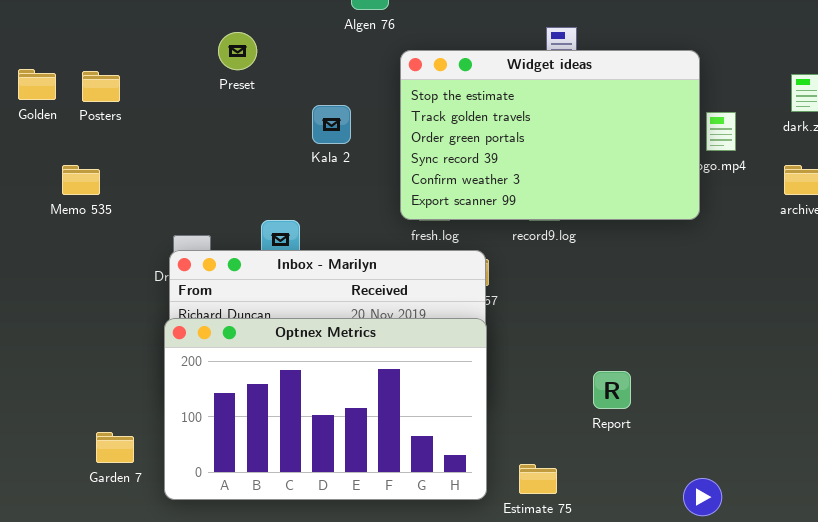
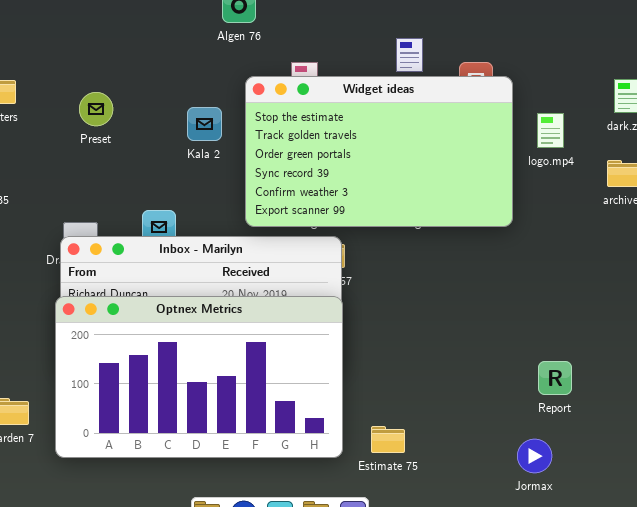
Preset: [218,32,257,70] -> [79,92,113,126], moved
Widget ideas: [400,50,700,220] -> [245,76,513,227], moved
Report: [593,371,631,409] -> [538,361,572,395], moved

